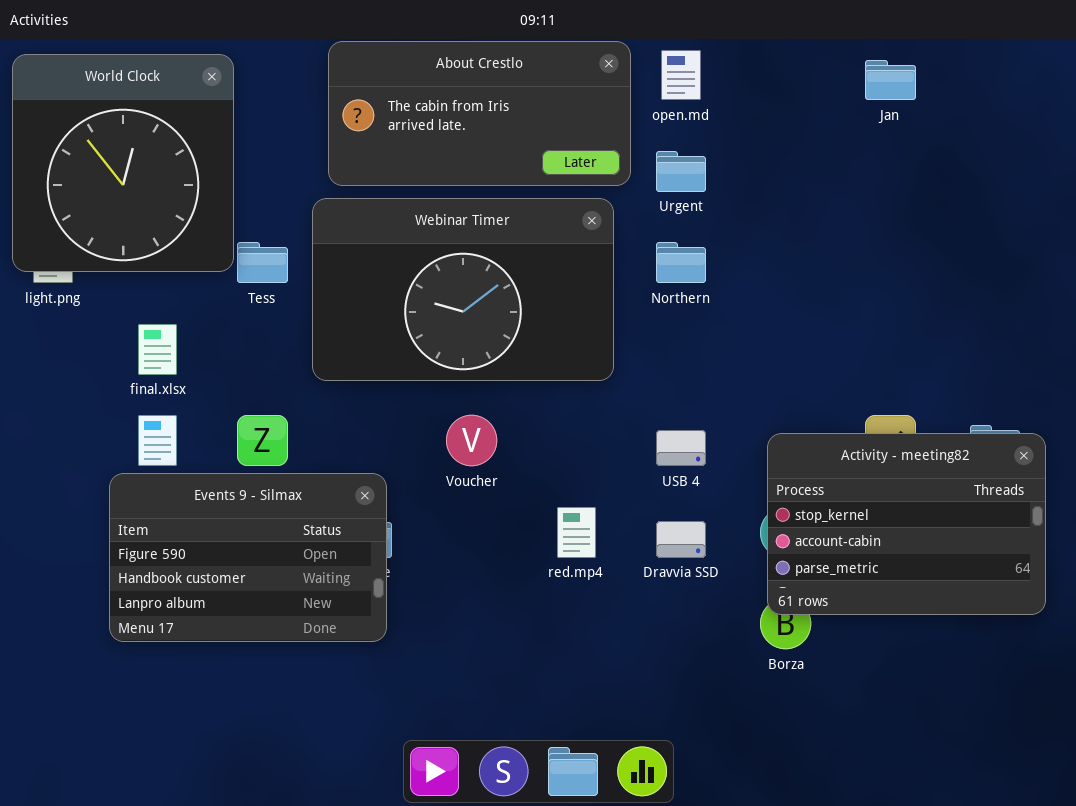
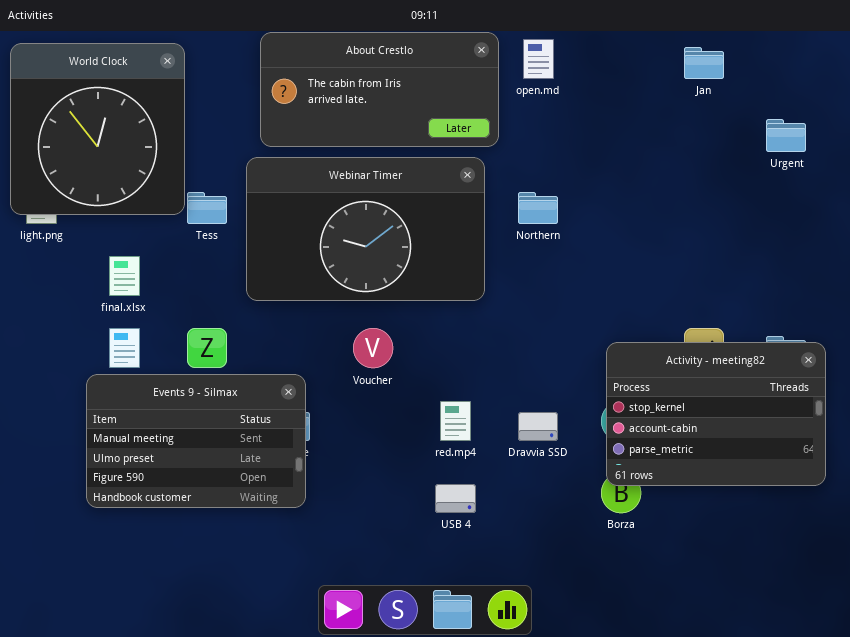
Urgent: [656,151,706,192] -> [766,119,806,152], moved
USB 4: [656,430,706,466] -> [435,484,476,513], moved
Events 9 - Silmax: [109,473,387,642] -> [86,374,306,508], scrolled up 2 rows

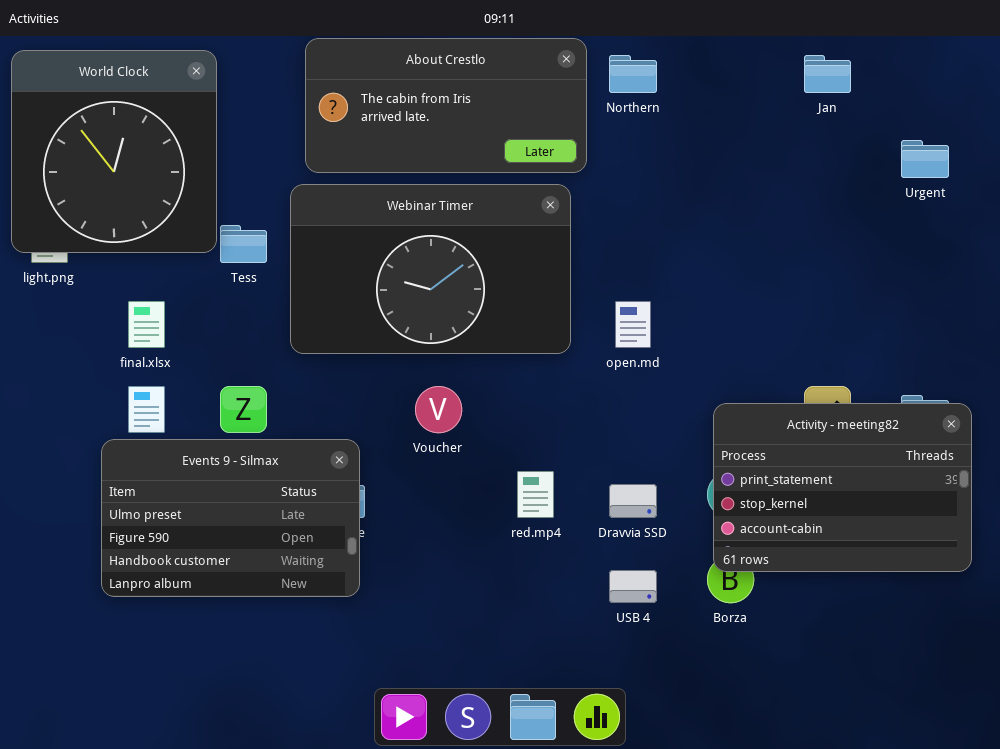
open.md: [523,39,554,79] -> [615,301,651,348], moved
Northern: [518,192,558,224] -> [609,55,657,93], moved
Activity - meeting82: [606,342,826,486] -> [713,403,972,572], scrolled up 1 row
Events 9 - Silmax: [86,374,306,508] -> [101,439,360,597], scrolled down 1 row
USB 4: [435,484,476,513] -> [609,570,657,603], moved

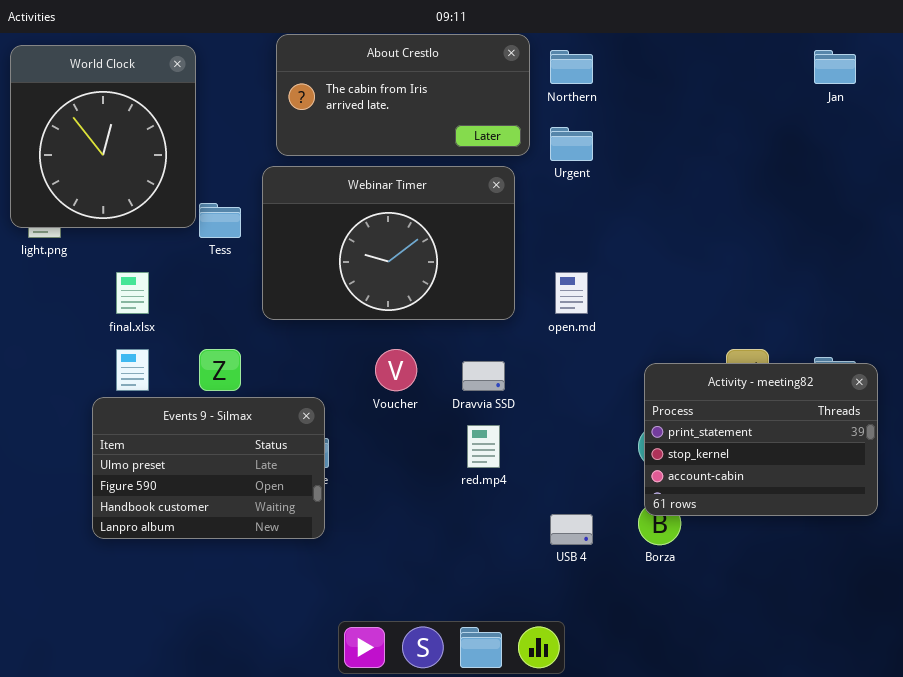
Jan: [804,55,851,93] -> [814,50,856,84], moved
Urgent: [901,140,949,178] -> [550,127,593,161], moved
Dravvia SSD: [609,484,657,518] -> [462,361,505,391], moved

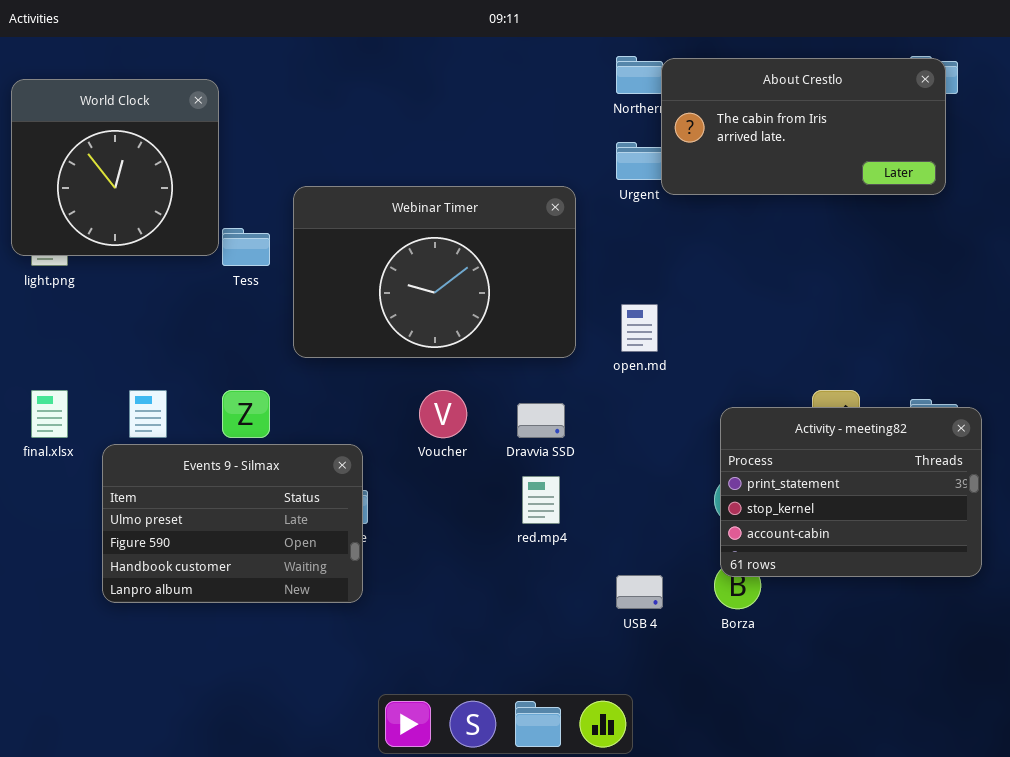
About Crestlo: [276,34,530,156] -> [661,58,946,195], moved
World Clock: [10,45,196,228] -> [11,79,219,256], resized
final.xlsx: [116,272,149,314] -> [31,390,68,438], moved

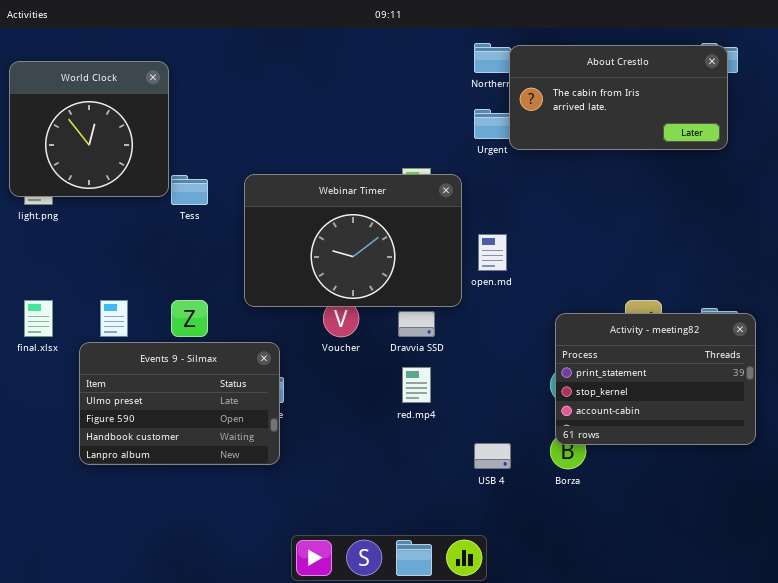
Webinar Timer: [293,186,576,358] -> [244,174,462,307], moved

